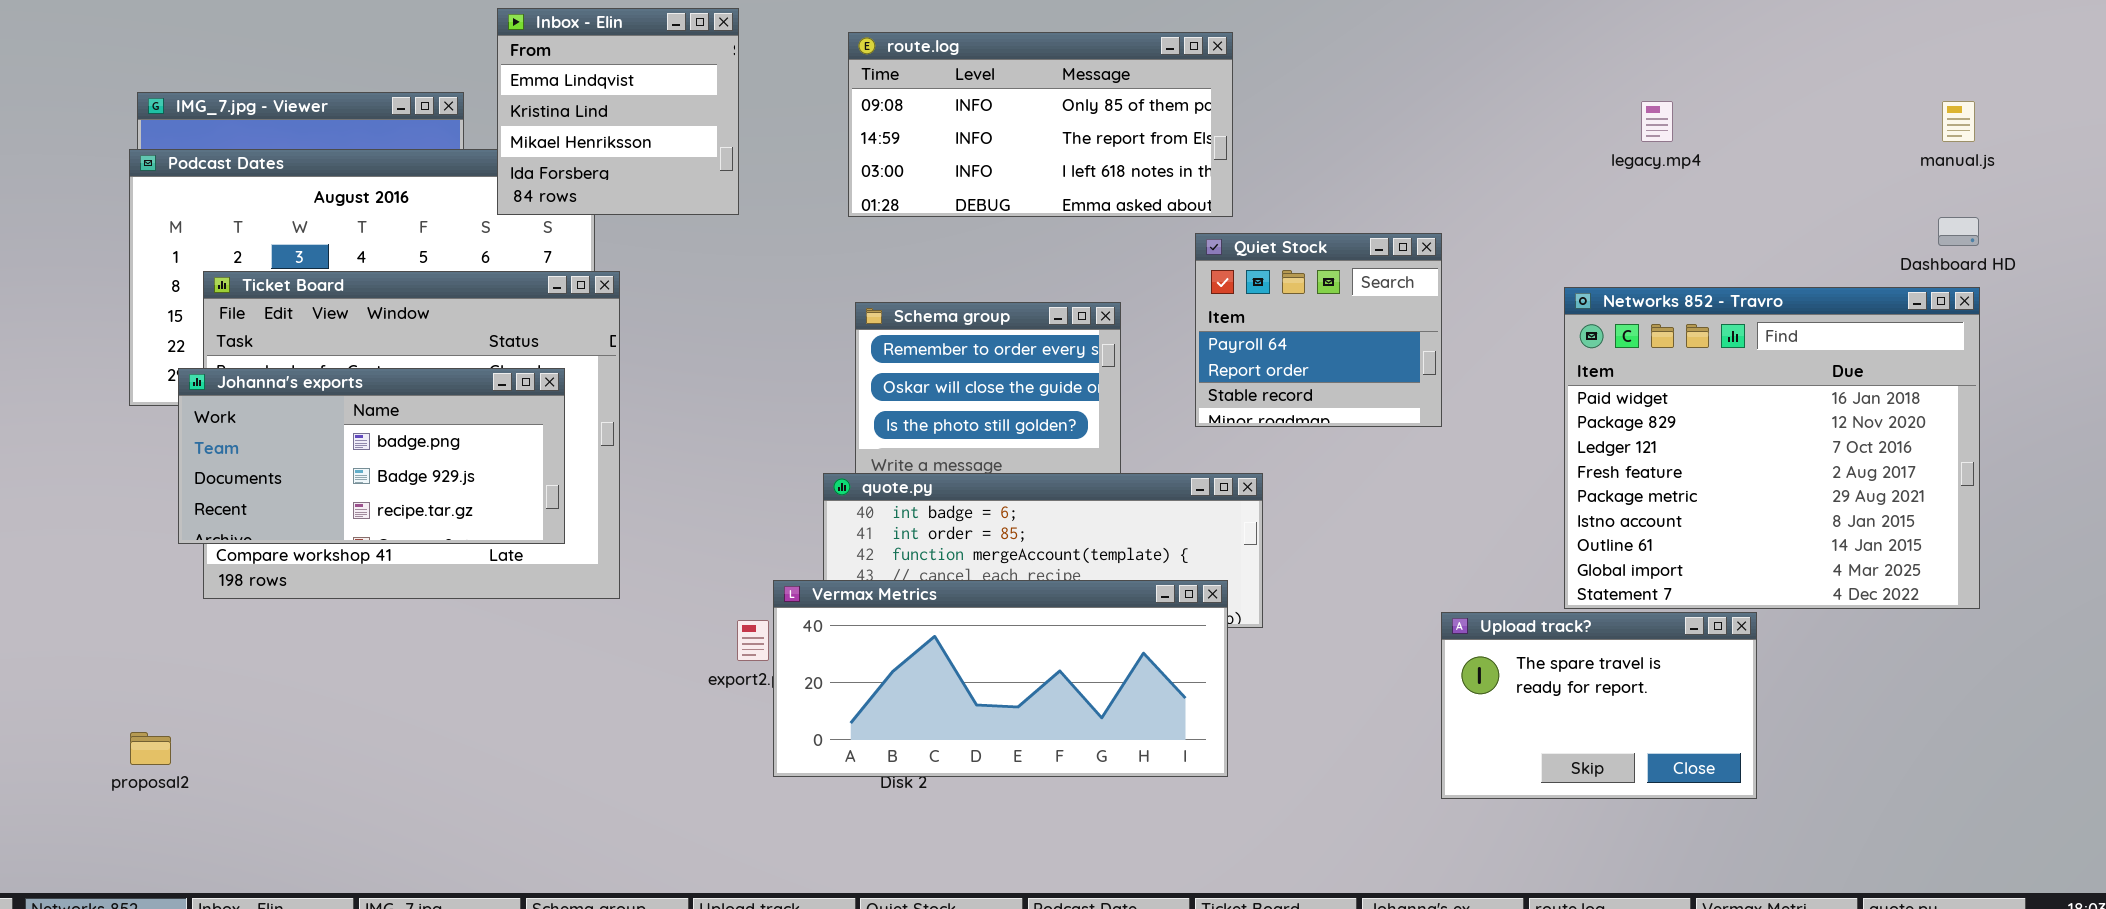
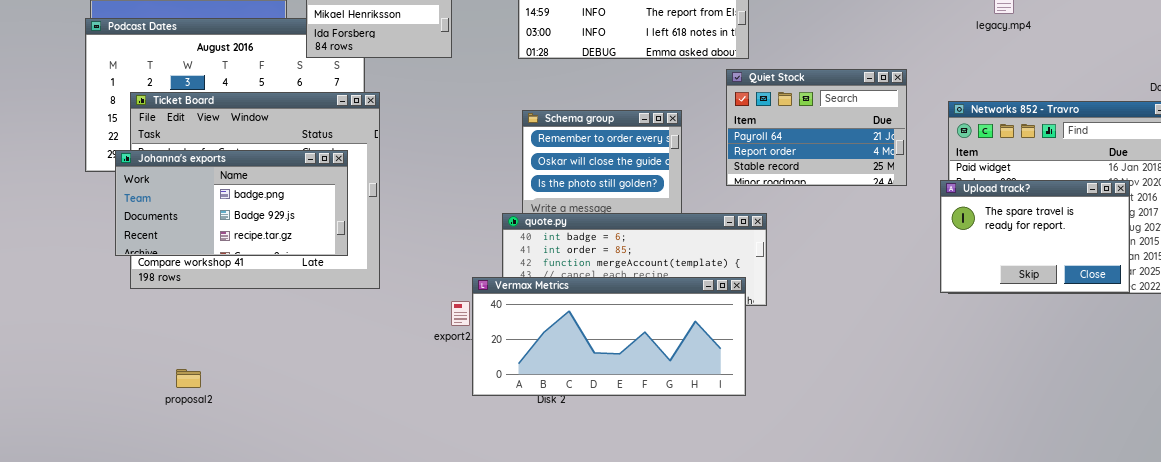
Quiet Stock: [1195,233,1442,427] -> [726,69,907,186], resized
Upload track?: [1441,612,1757,799] -> [940,180,1130,293], moved
proposal2: [130,732,171,765] -> [176,369,201,388], moved

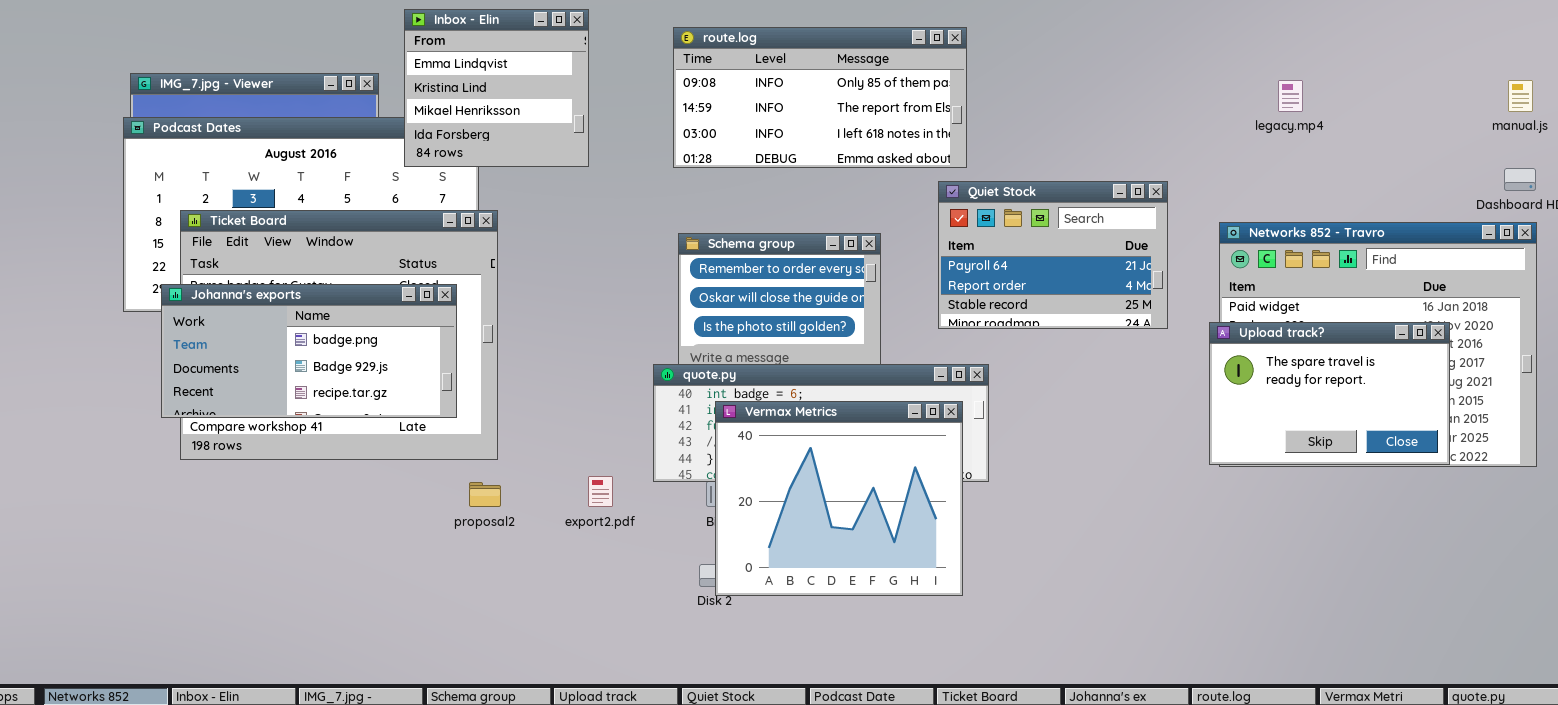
Vermax Metrics: [472,277,746,396] -> [715,401,963,596], resized
proposal2: [176,369,201,388] -> [469,482,501,507], moved

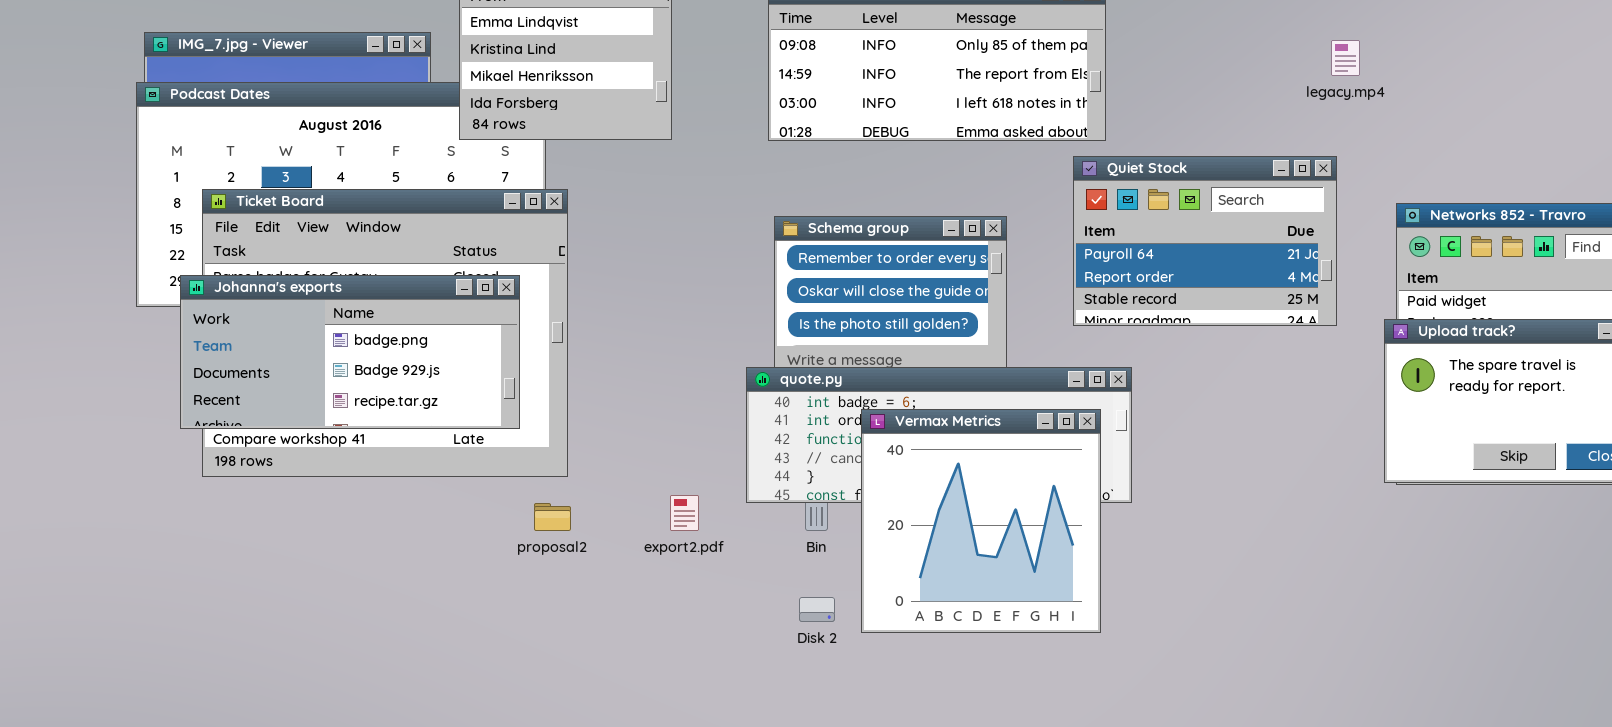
legacy.mp4: [1278,80,1303,112] -> [1331,40,1360,76], moved
Vermax Metrics: [715,401,963,596] -> [861,409,1101,633], resized

